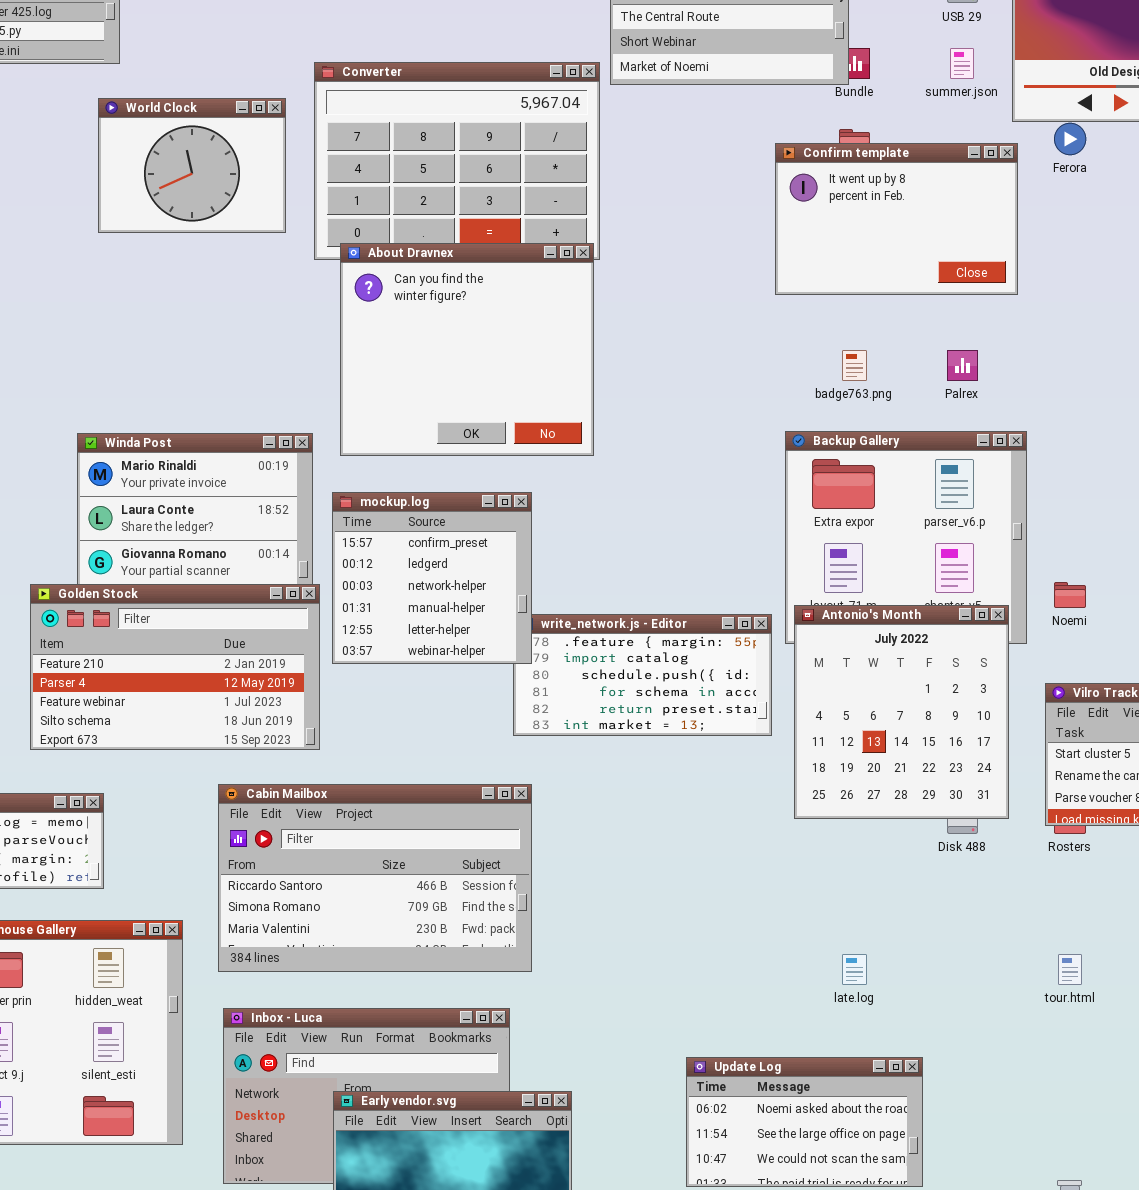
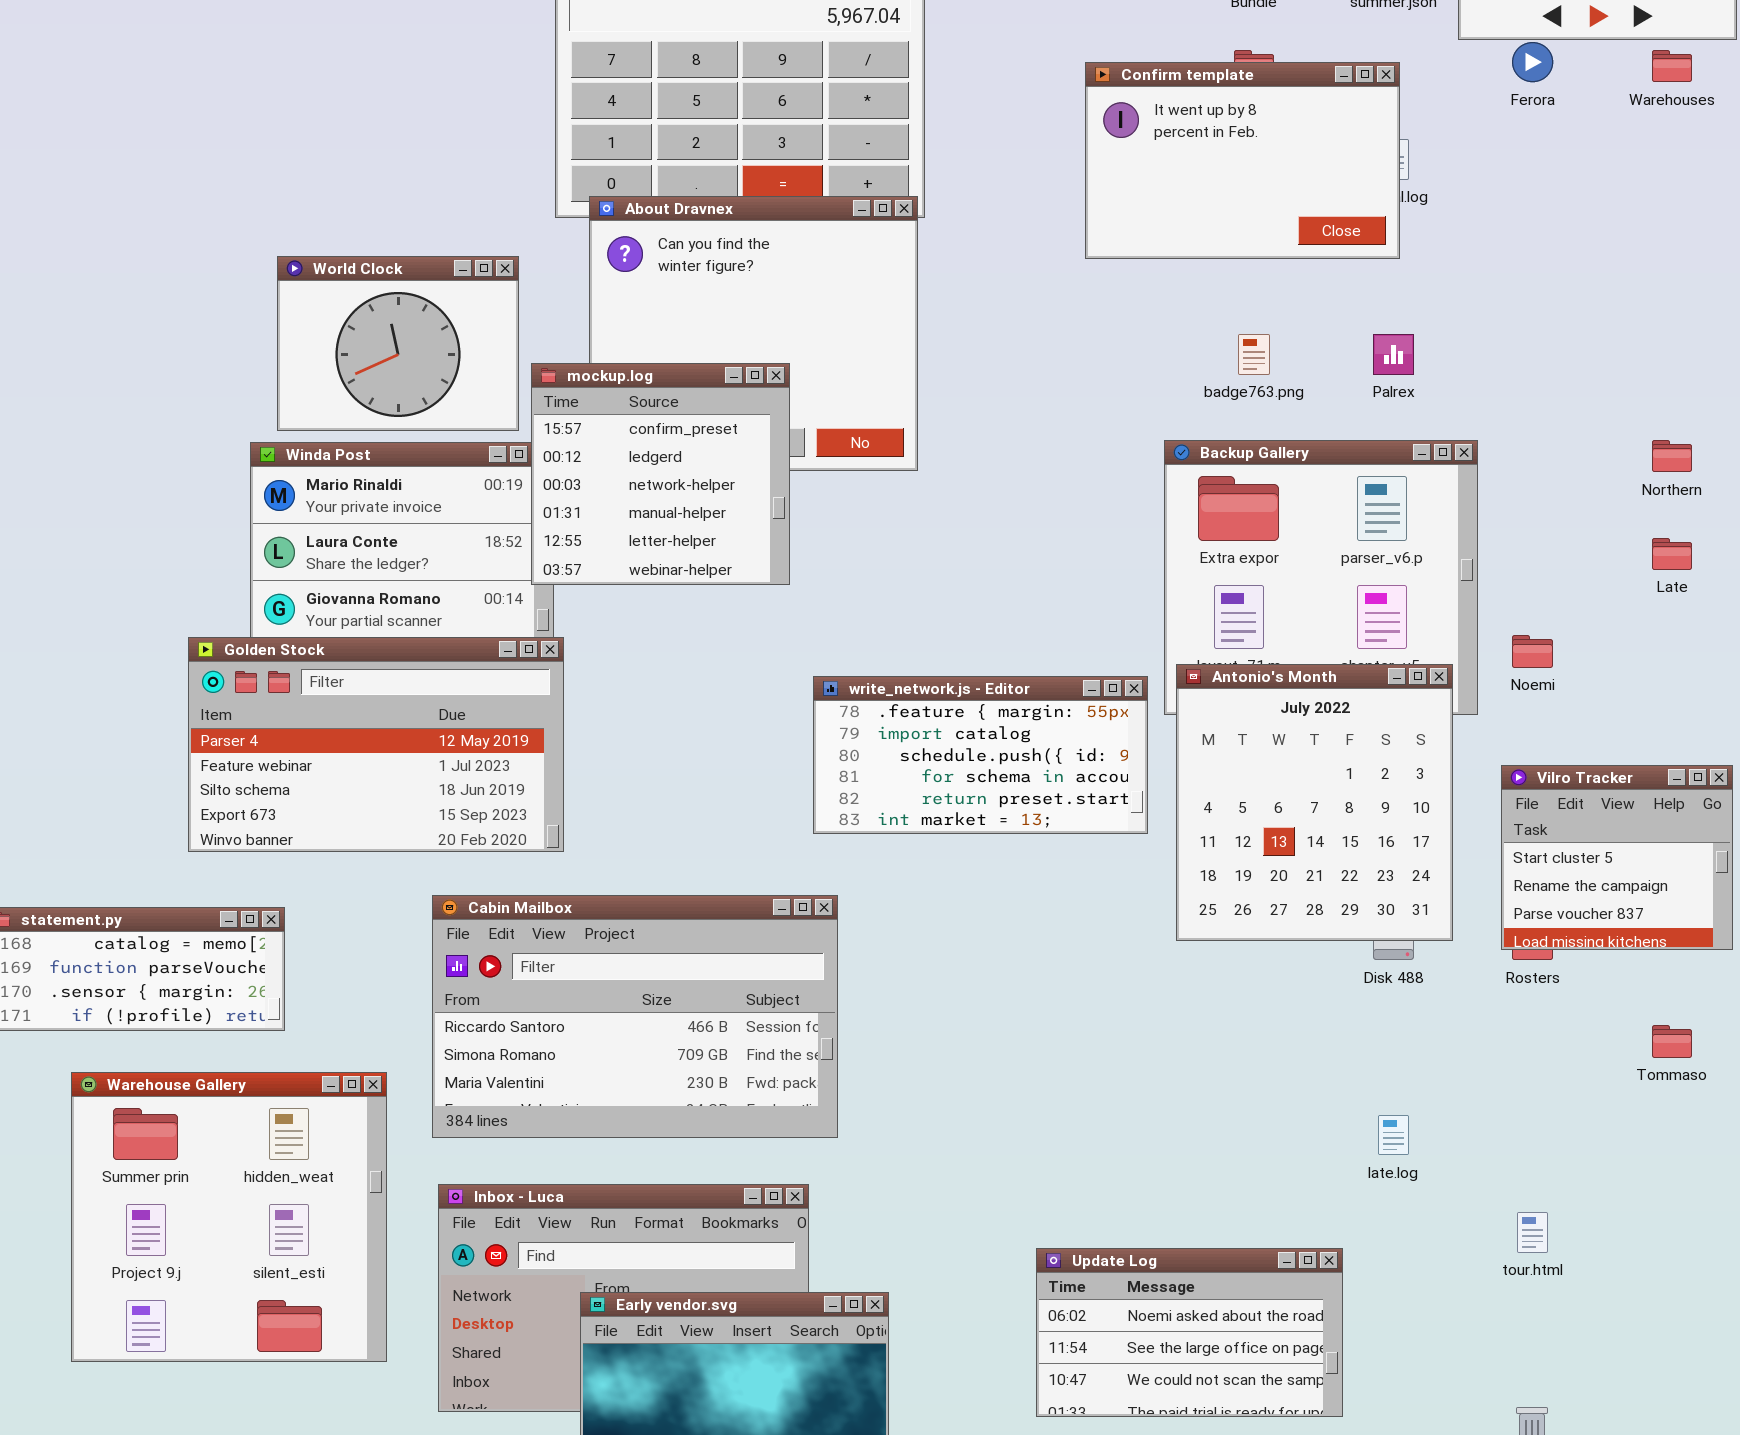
World Clock: [98,98,286,233] -> [277,256,519,431], moved
Confirm template: [775,143,1018,295] -> [1085,62,1400,259], moved
mockup.log: [332,492,532,664] -> [531,363,790,585], moved
Golden Stock: [30,584,320,750] -> [188,637,564,852], scrolled down 1 row
late.log: [842,954,867,985] -> [1378,1115,1409,1155], moved
tour.html: [1058,954,1082,985] -> [1517,1212,1548,1253], moved

